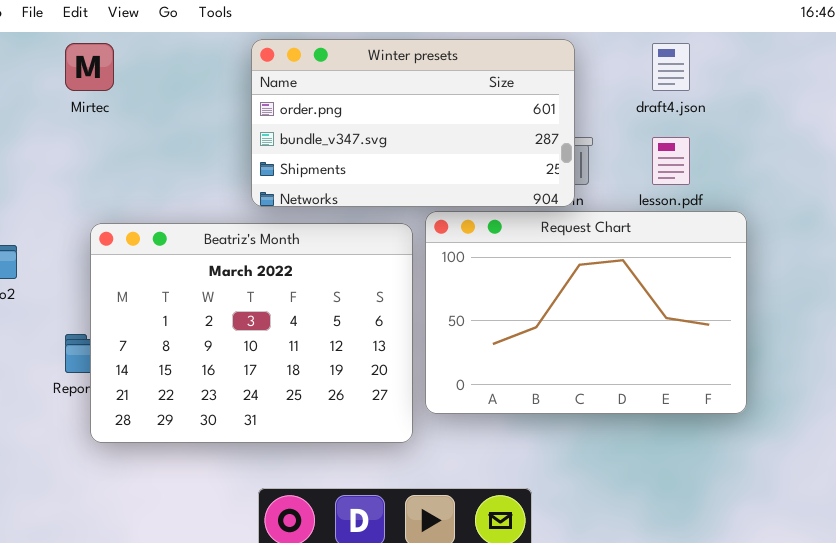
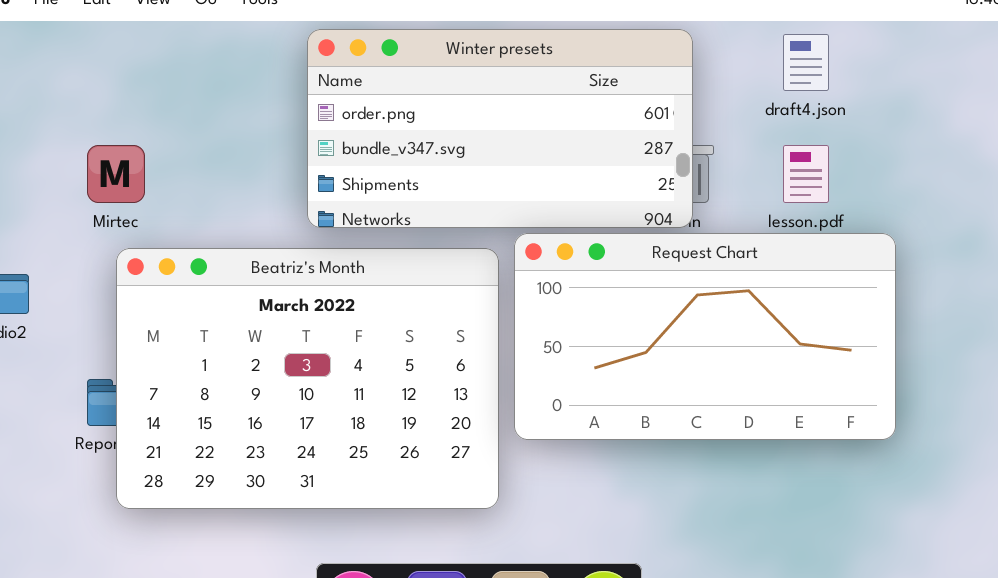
Mirtec: [65,43,114,91] -> [87,145,145,203], moved
Request Chart: [425,211,747,414] -> [514,233,896,440], resized

